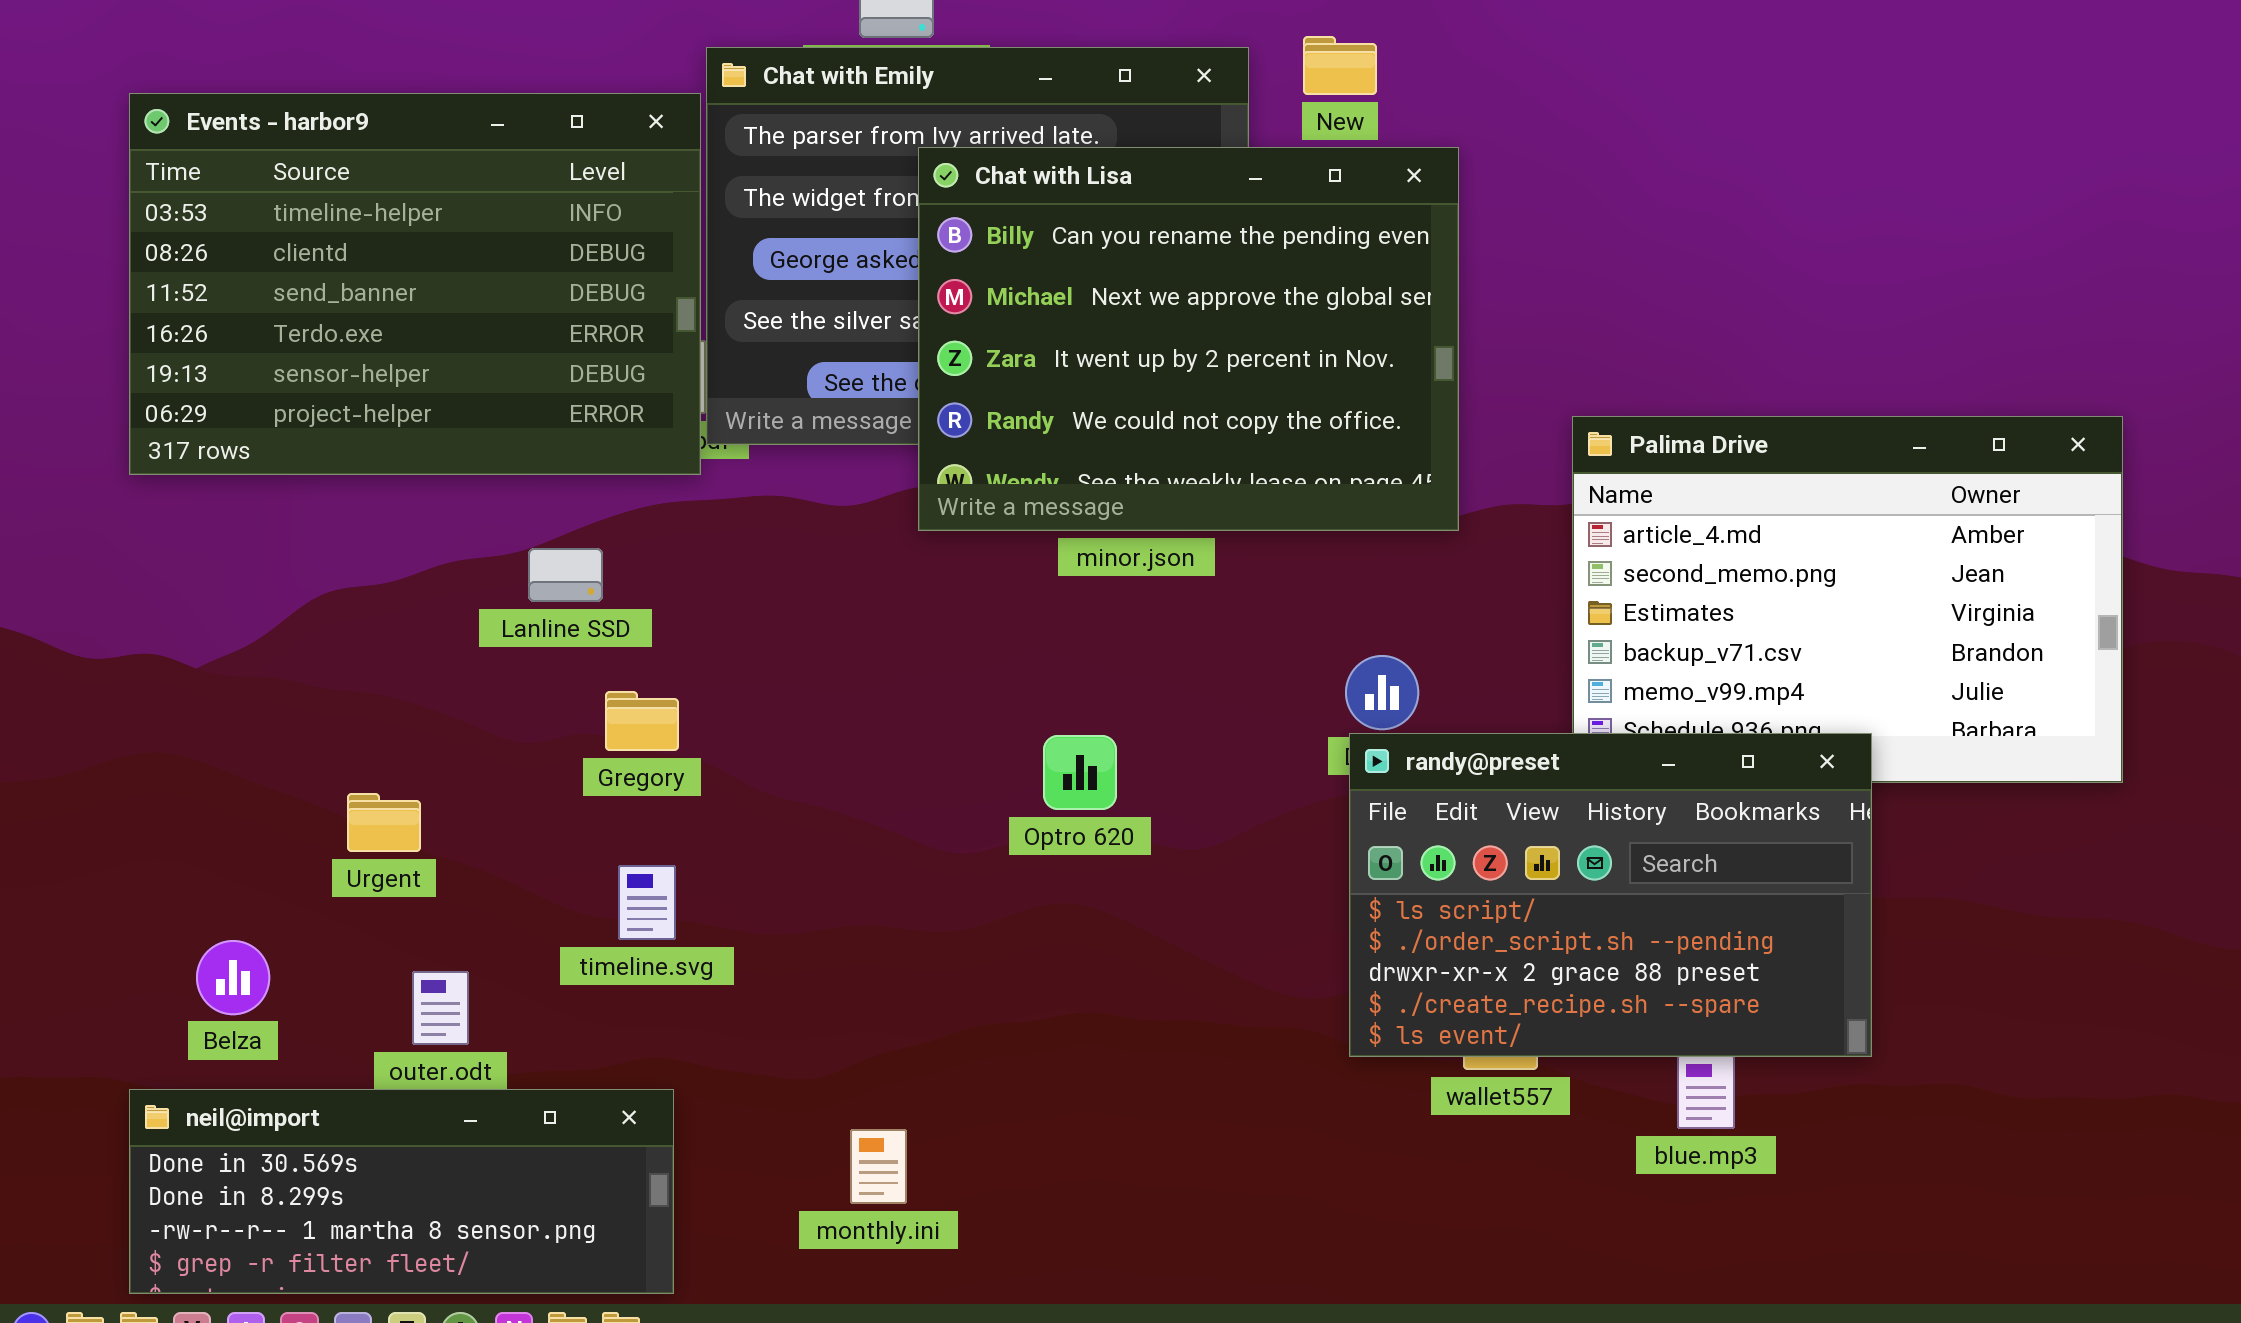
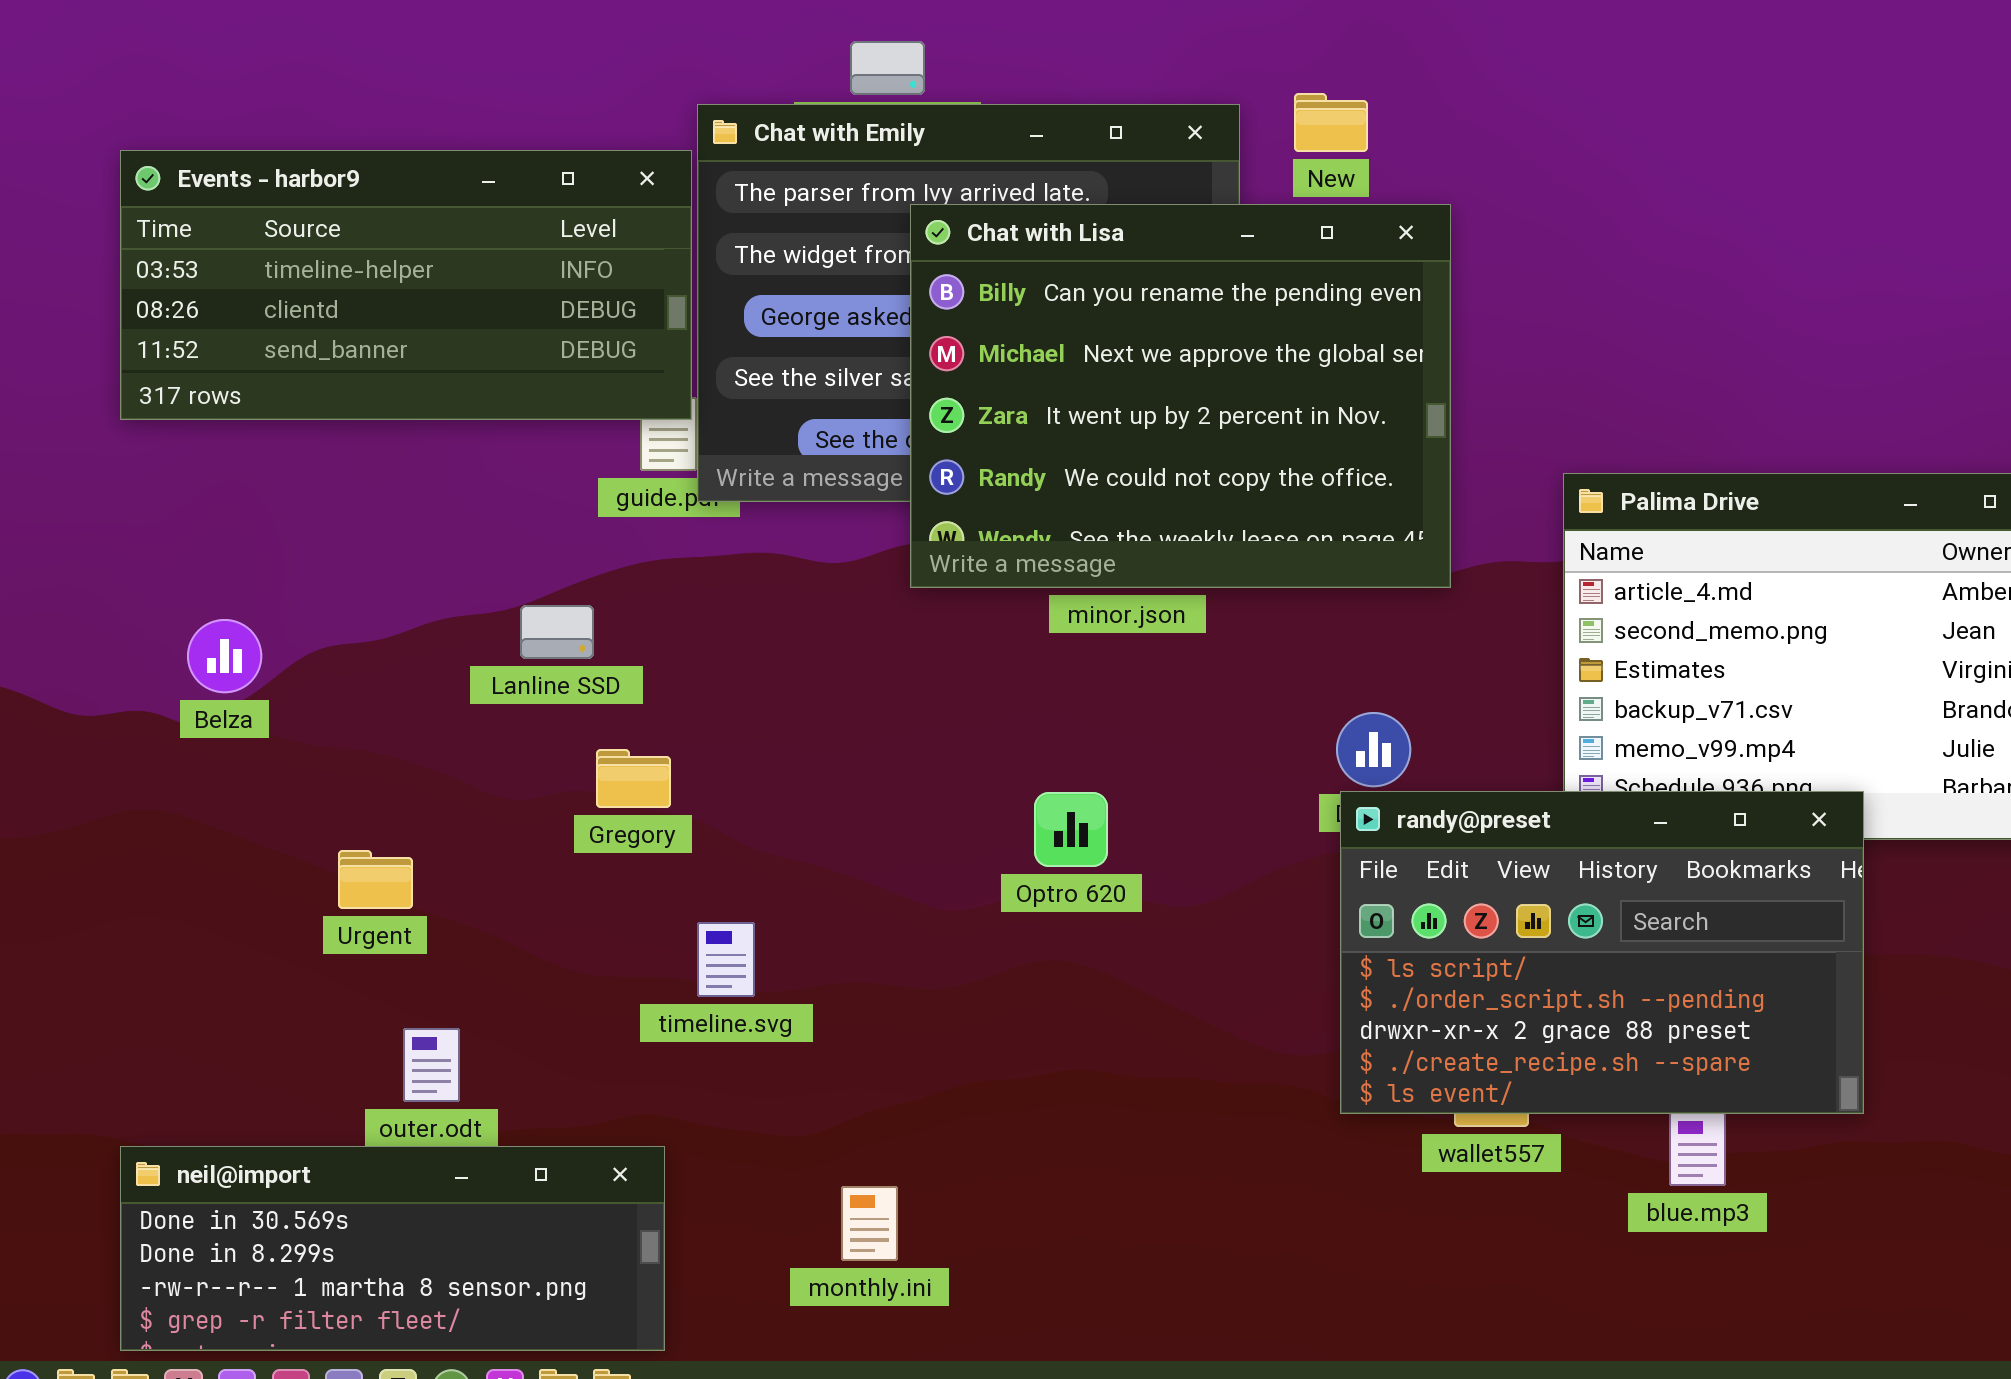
Events - harbor9: [129,93,701,475] -> [120,150,692,420], resized
timeline.svg: [618,865,676,940] -> [697,922,755,997], moved
Belza: [196,940,270,1015] -> [187,619,262,693], moved

